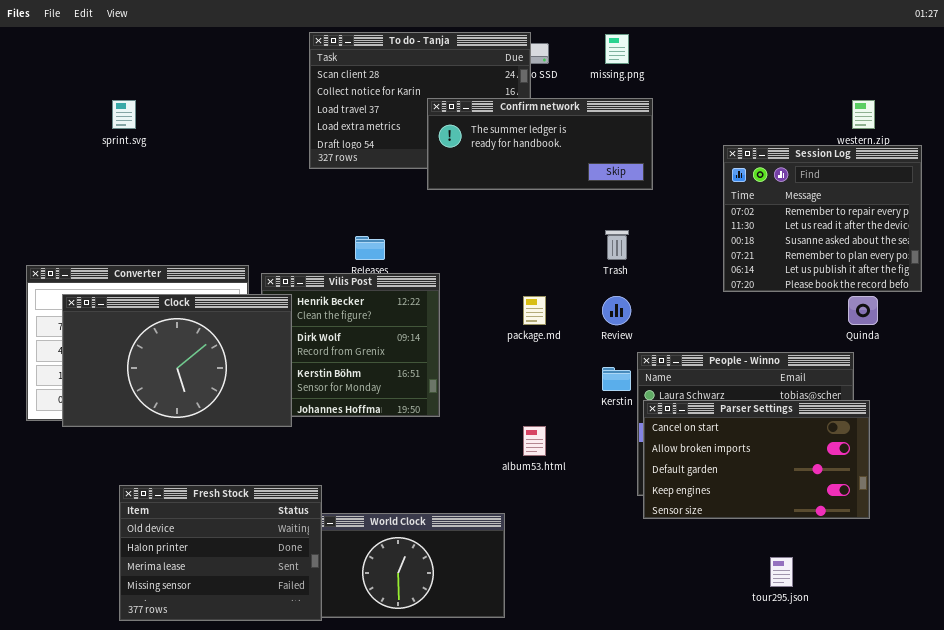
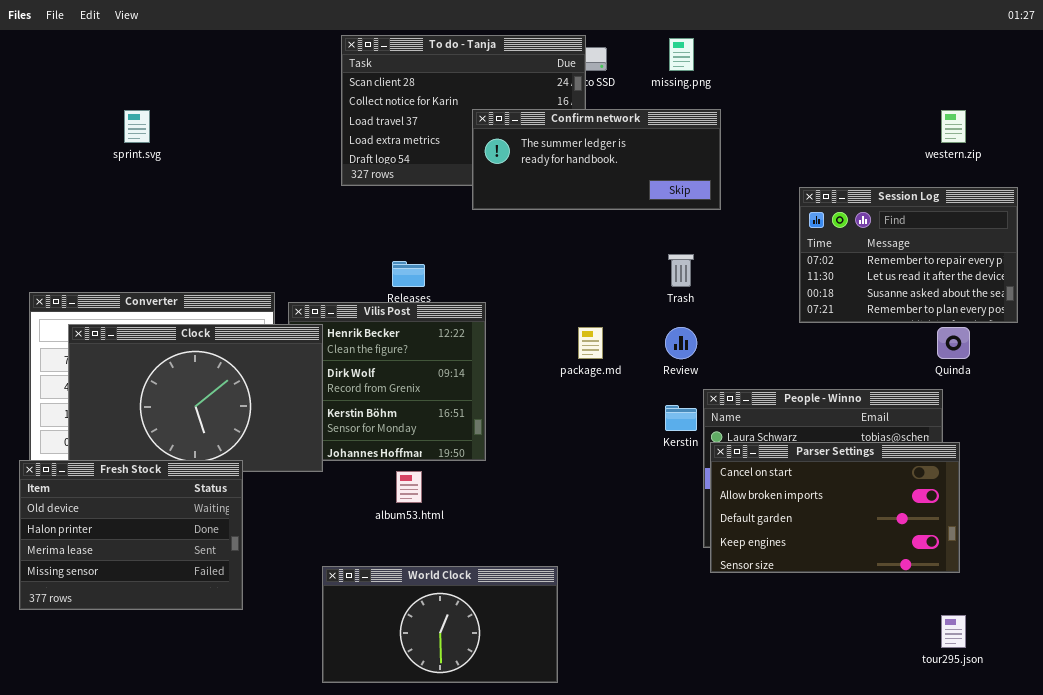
Session Log: [723,145,922,292] -> [799,187,1018,323], resized
album53.html: [523,426,546,456] -> [396,471,422,503], moved
Fresh Stock: [119,485,322,621] -> [19,460,243,610], moved
tour295.json: [770,557,793,587] -> [941,615,966,648], moved

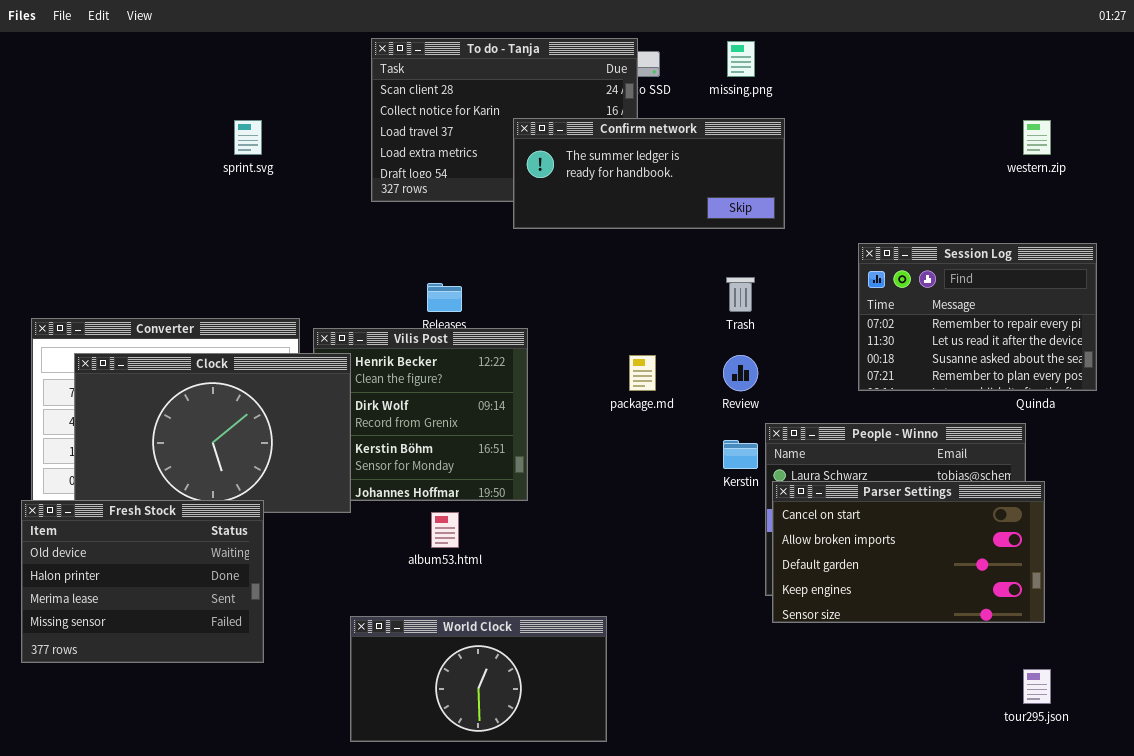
sprint.svg: [124,110,150,143] -> [234,120,262,155], moved
Session Log: [799,187,1018,323] -> [858,243,1097,391], moved

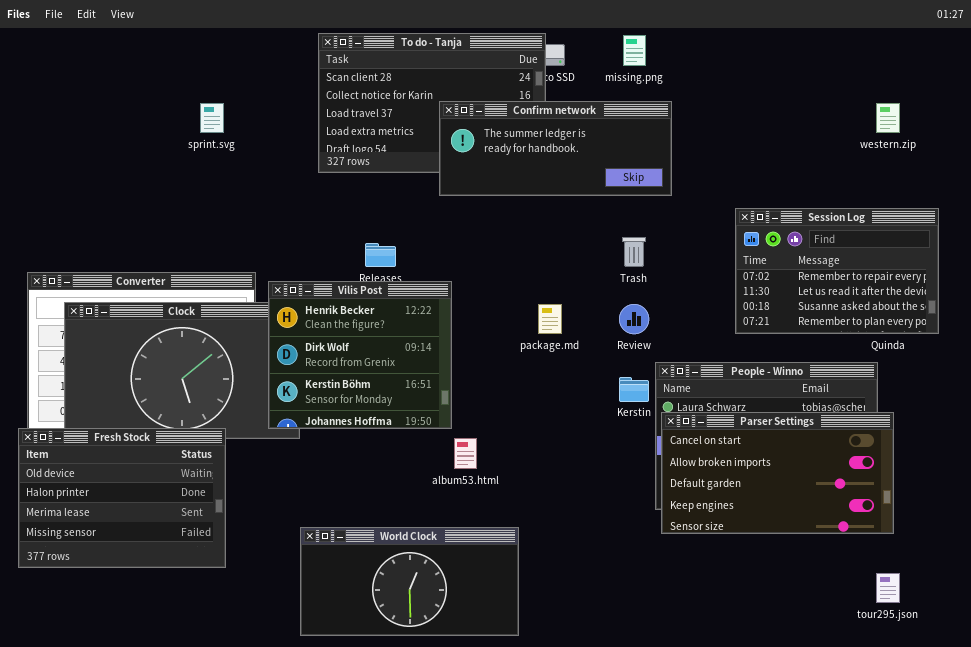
Vilis Post: [313,328,528,501] -> [268,281,452,429], raised
album53.html: [431,512,459,548] -> [454,438,477,469], moved

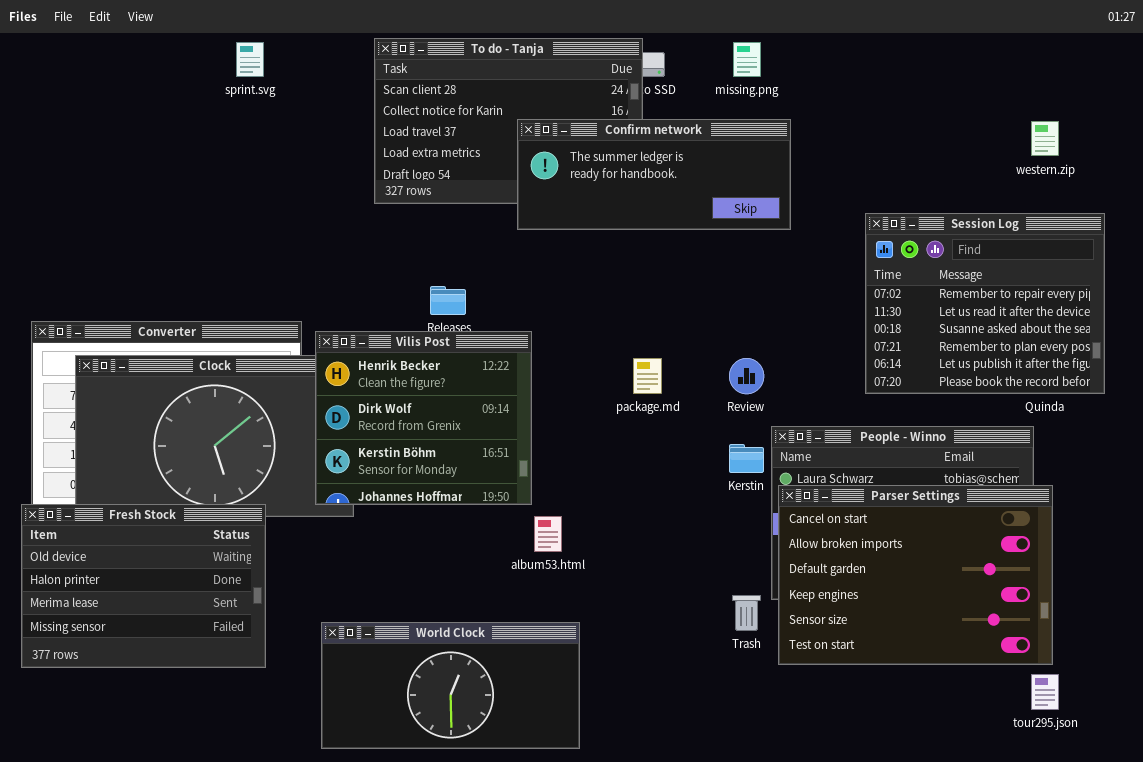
sprint.svg: [200,103,224,133] -> [236,42,264,77], moved
Session Log: [735,208,939,334] -> [865,213,1105,394], resized
Trash: [622,237,646,267] -> [732,595,761,631], moved
Parser Settings: [661,412,894,534] -> [778,485,1053,665], resized
World Clock: [300,527,519,636] -> [321,622,580,749], moved

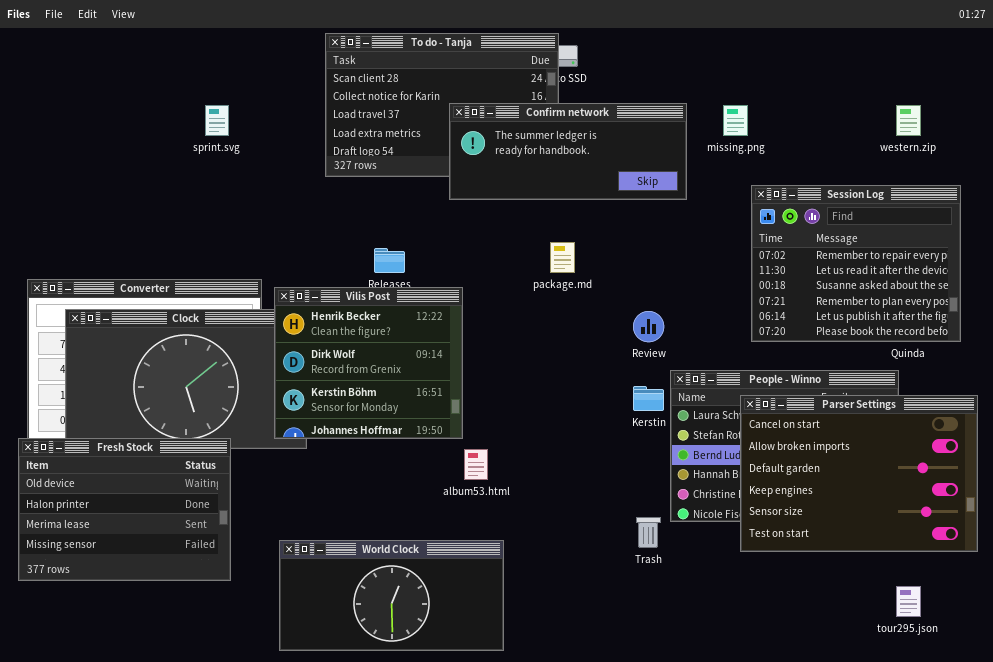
sprint.svg: [236,42,264,77] -> [205,105,229,136], moved
missing.png: [733,42,761,77] -> [723,105,748,136], moved
package.md: [633,358,662,394] -> [550,242,575,273], moved
Parser Settings: [778,485,1053,665] -> [740,395,978,552], moved

